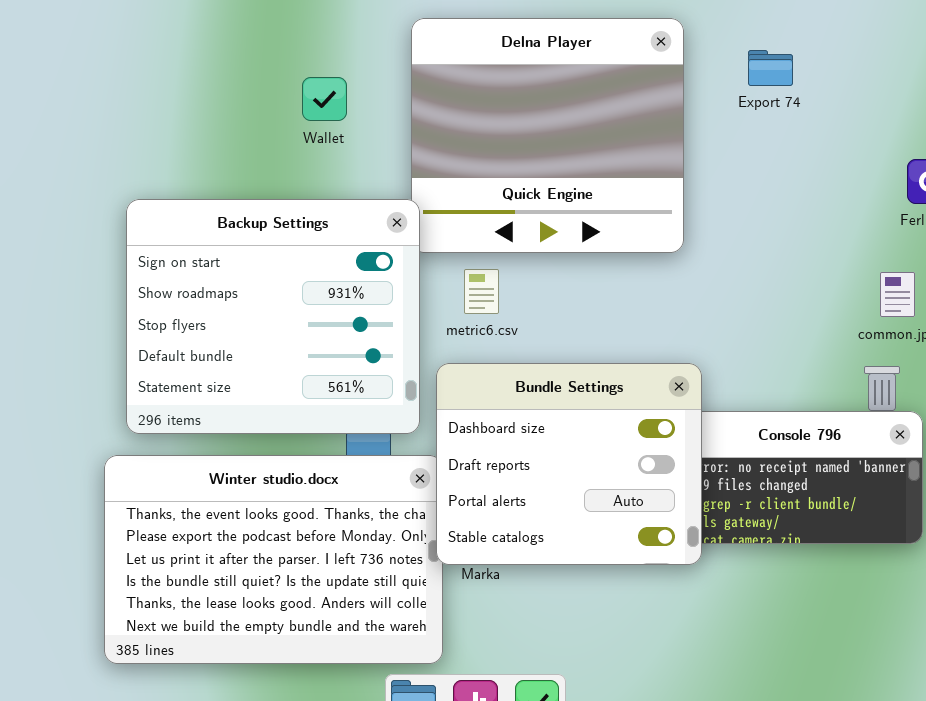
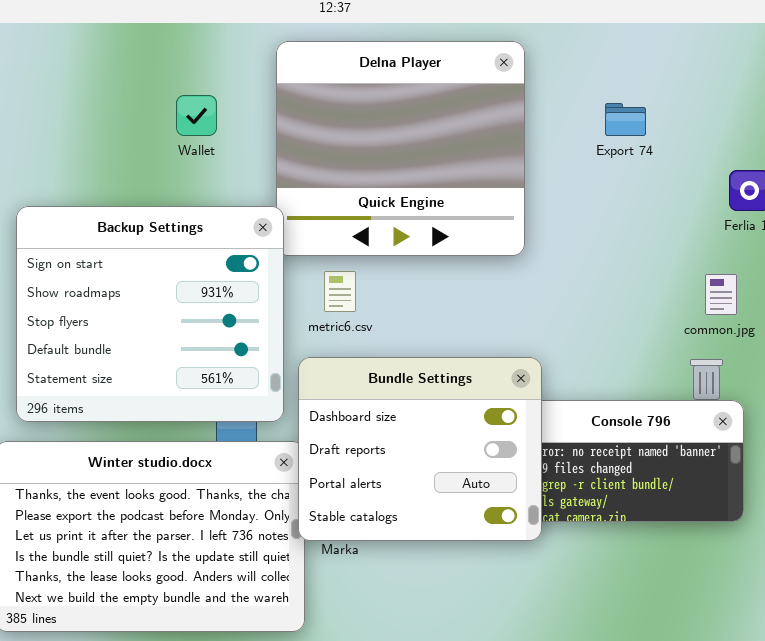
Export 74: [748,50,793,86] -> [605,103,646,136], moved

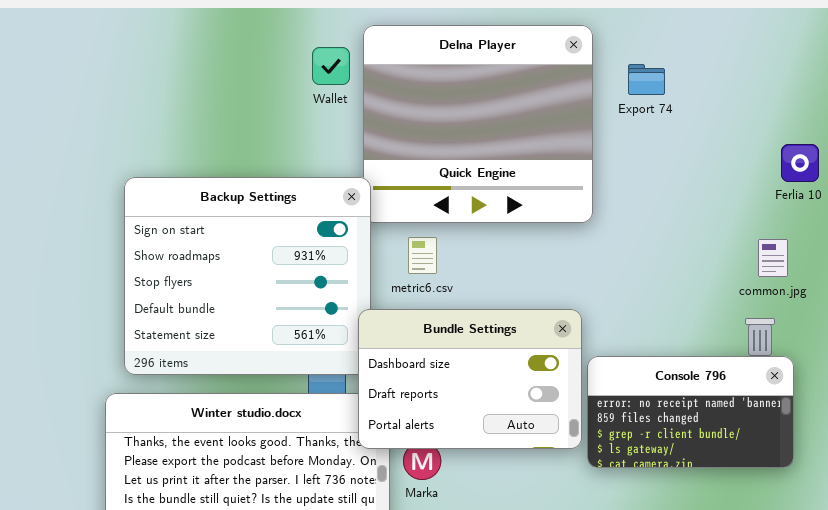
Wallet: [176,95,217,136] -> [312,47,350,85], moved
Export 74: [605,103,646,136] -> [628,64,665,95], moved
Bundle Settings: [298,357,542,541] -> [358,309,582,449], moved, resized

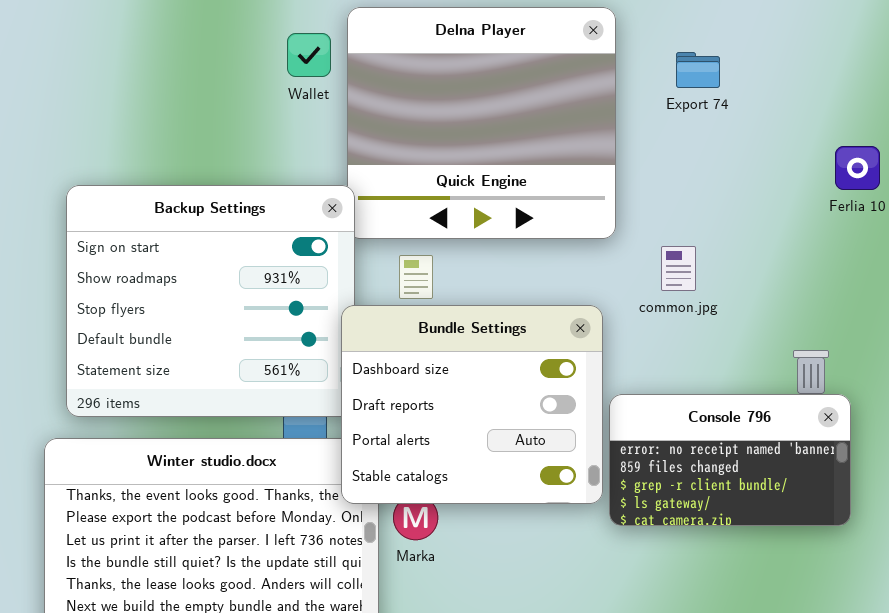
Export 74: [628,64,665,95] -> [676,52,720,88], moved
common.jpg: [758,239,788,277] -> [661,246,696,291], moved
Bundle Settings: [358,309,582,449] -> [341,305,603,504], resized

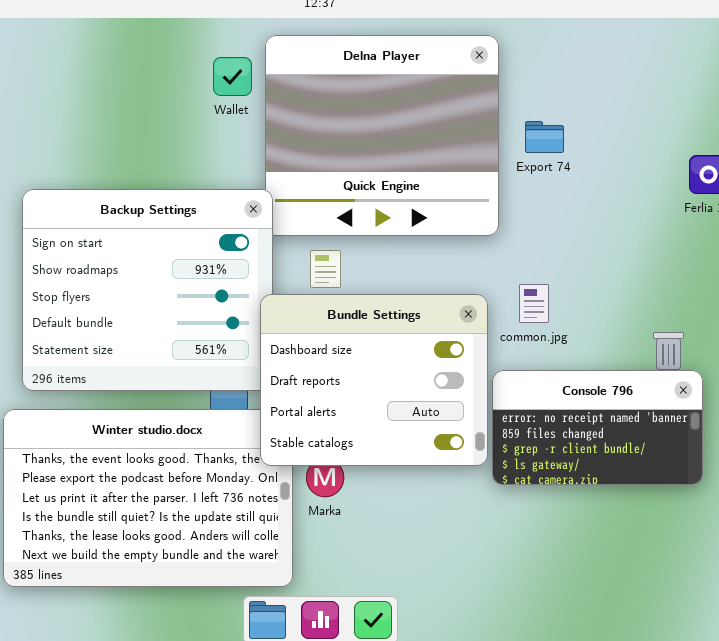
Export 74: [676,52,720,88] -> [525,121,564,153], moved
common.jpg: [661,246,696,291] -> [519,284,549,323], moved

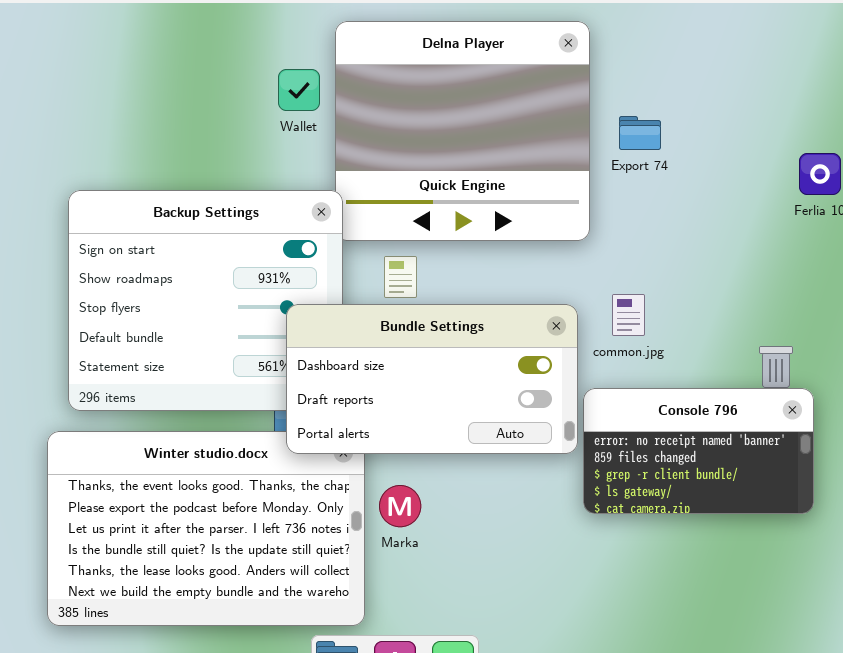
Wallet: [213,57,252,96] -> [278,69,320,111], moved
Bundle Settings: [260,294,488,466] -> [286,304,578,454], resized

